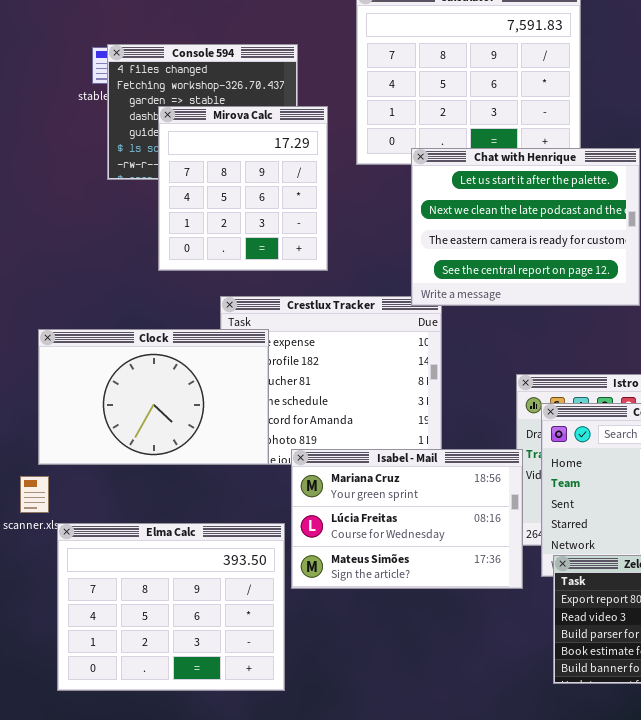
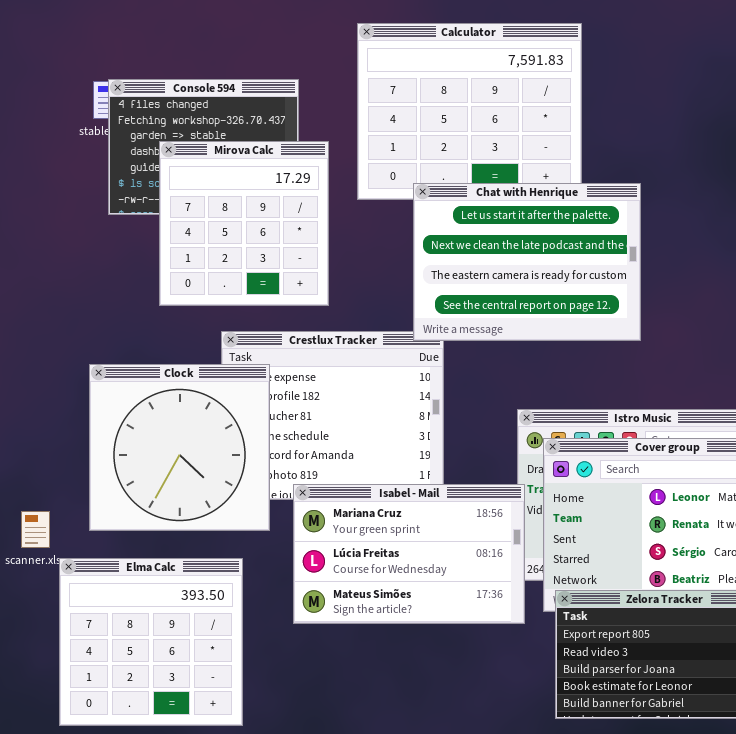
Clock: [38,329,269,465] -> [89,364,270,531], resized
Elma Calc: [57,523,285,691] -> [59,558,243,726], resized

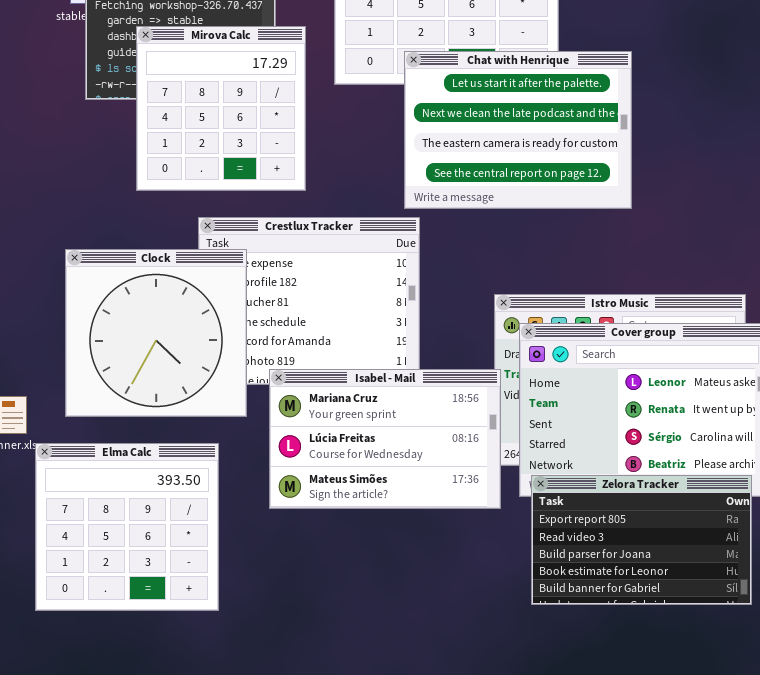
Chat with Henrique: [413,183,641,341] -> [404,51,632,209], moved

